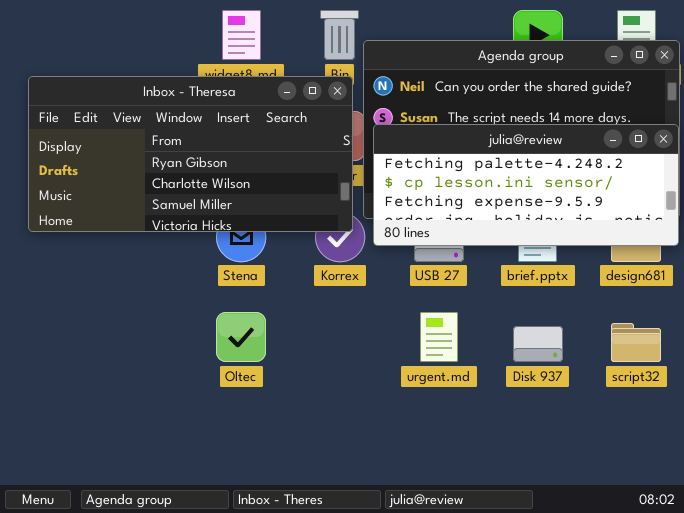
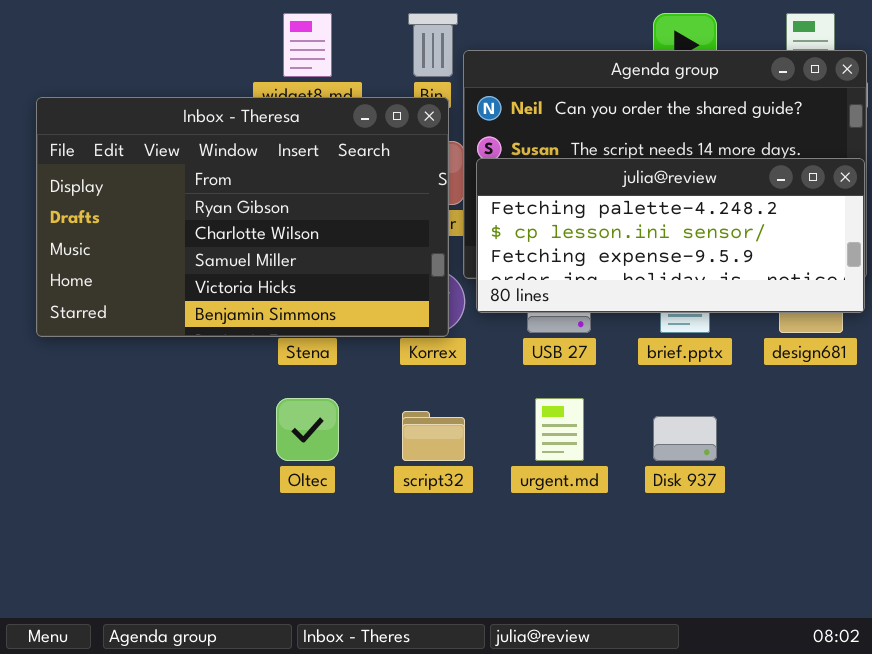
Inbox - Theresa: [28,76,353,232] -> [36,97,449,337], resized
script32: [611,323,661,362] -> [402,411,465,461], moved

